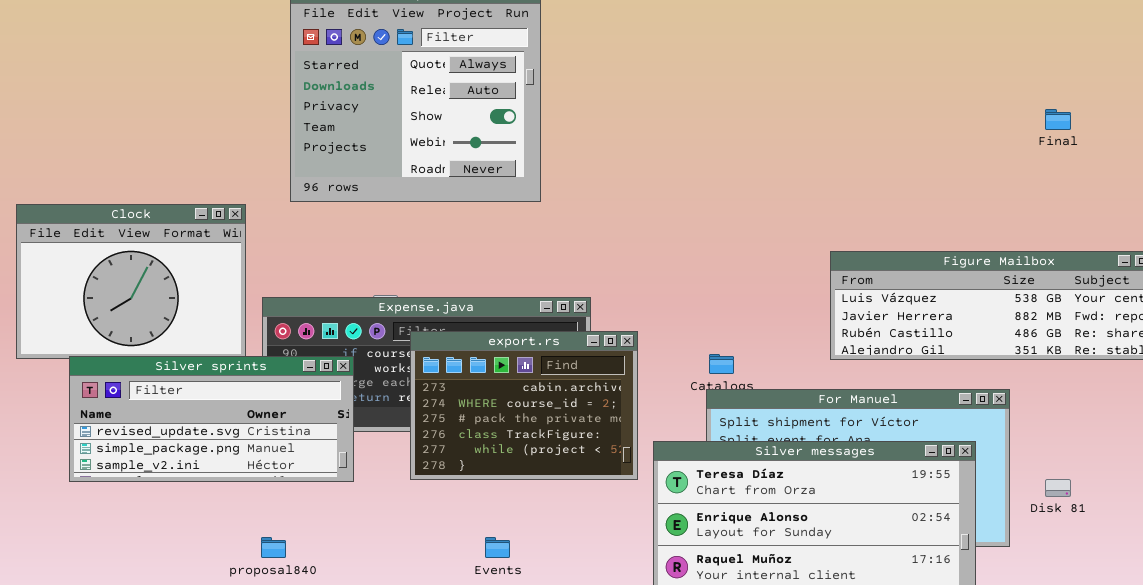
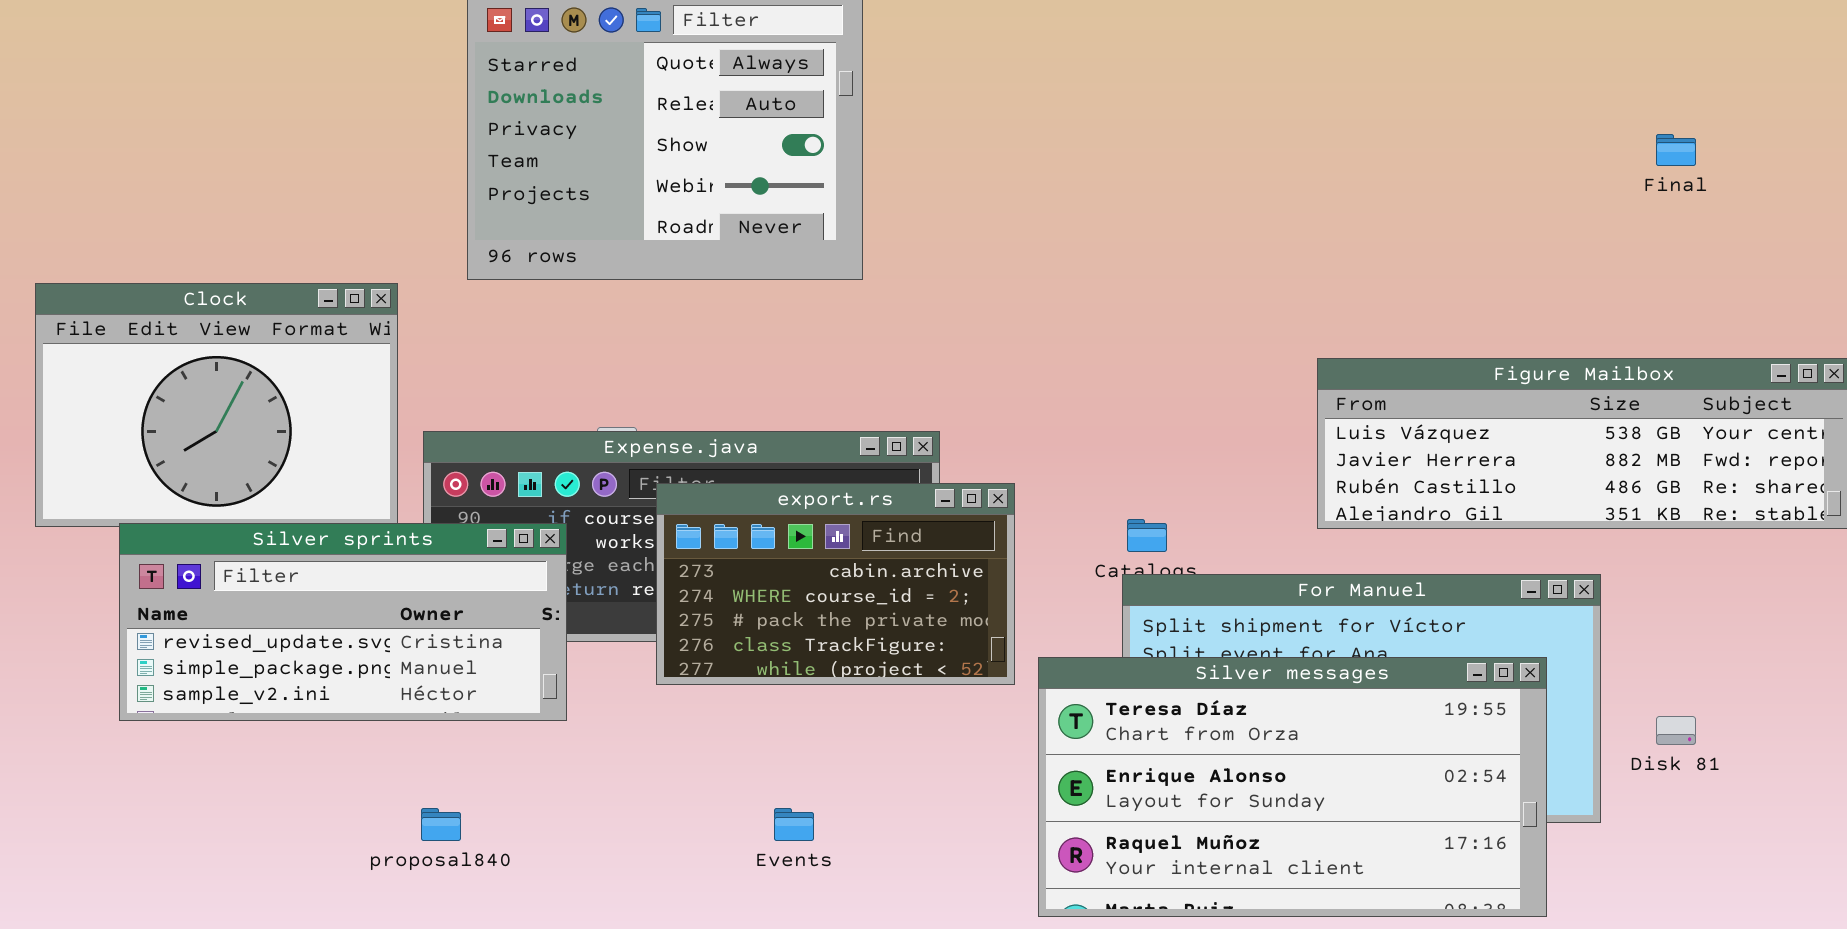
export.rs: [410,331,638,480] -> [656,483,1015,685], resized

